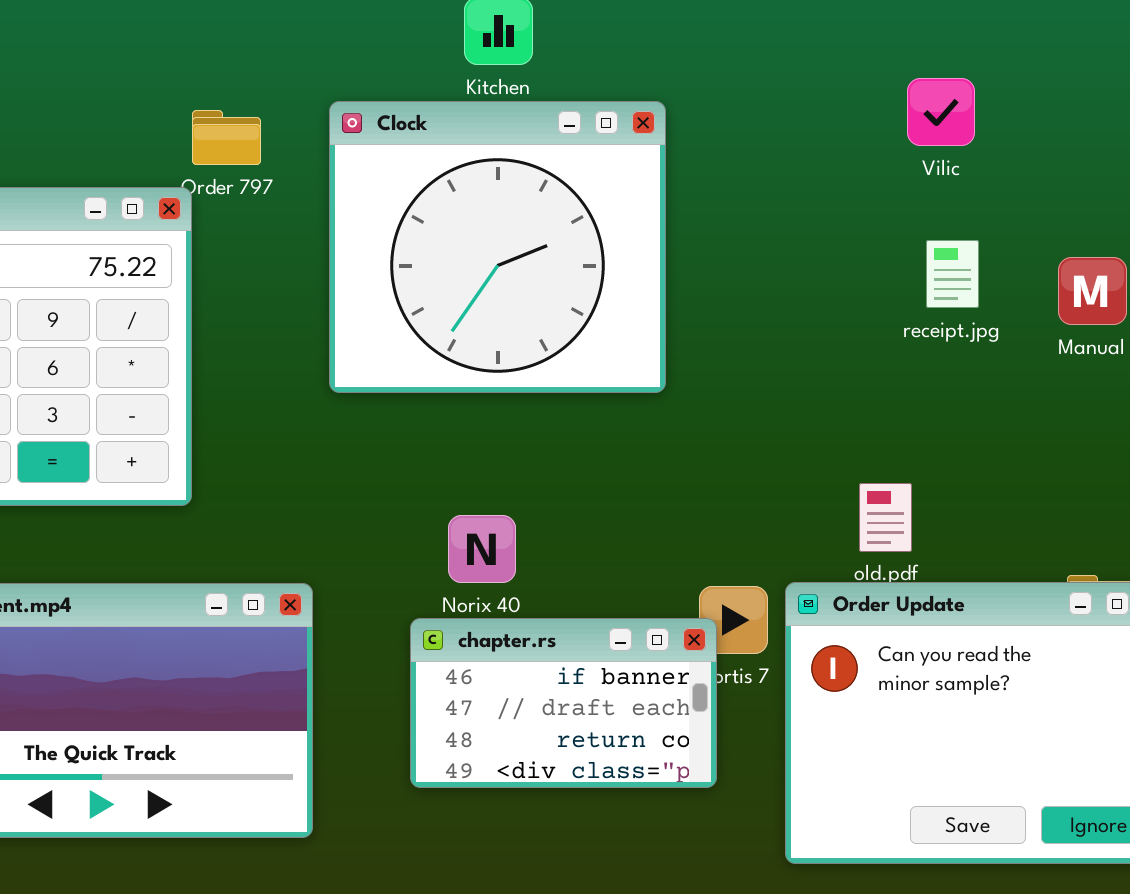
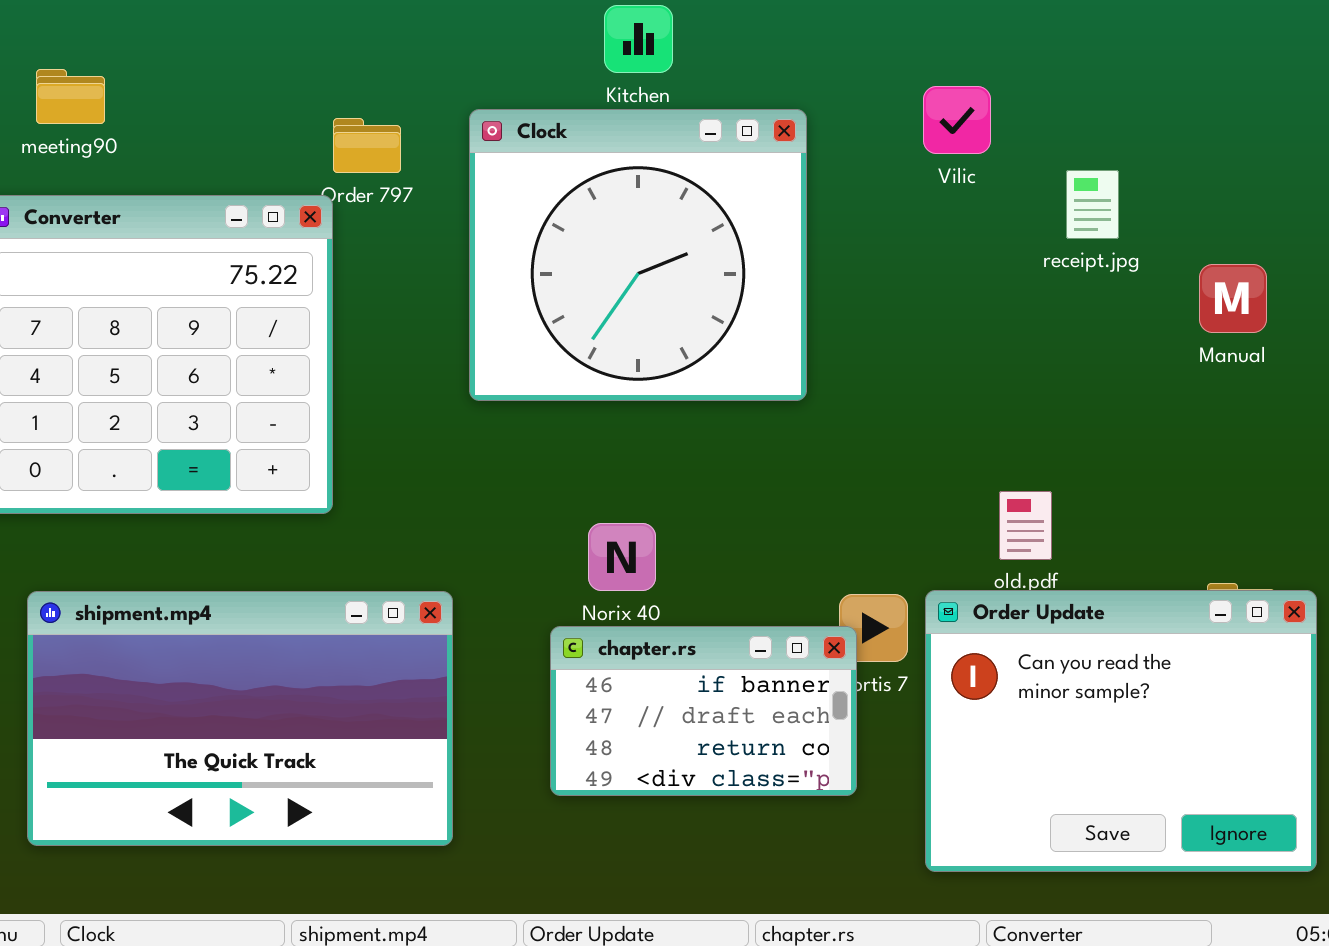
Vilic: [907,78,975,146] -> [923,86,991,154], moved
receipt.jpg: [926,240,979,308] -> [1066,170,1119,239], moved

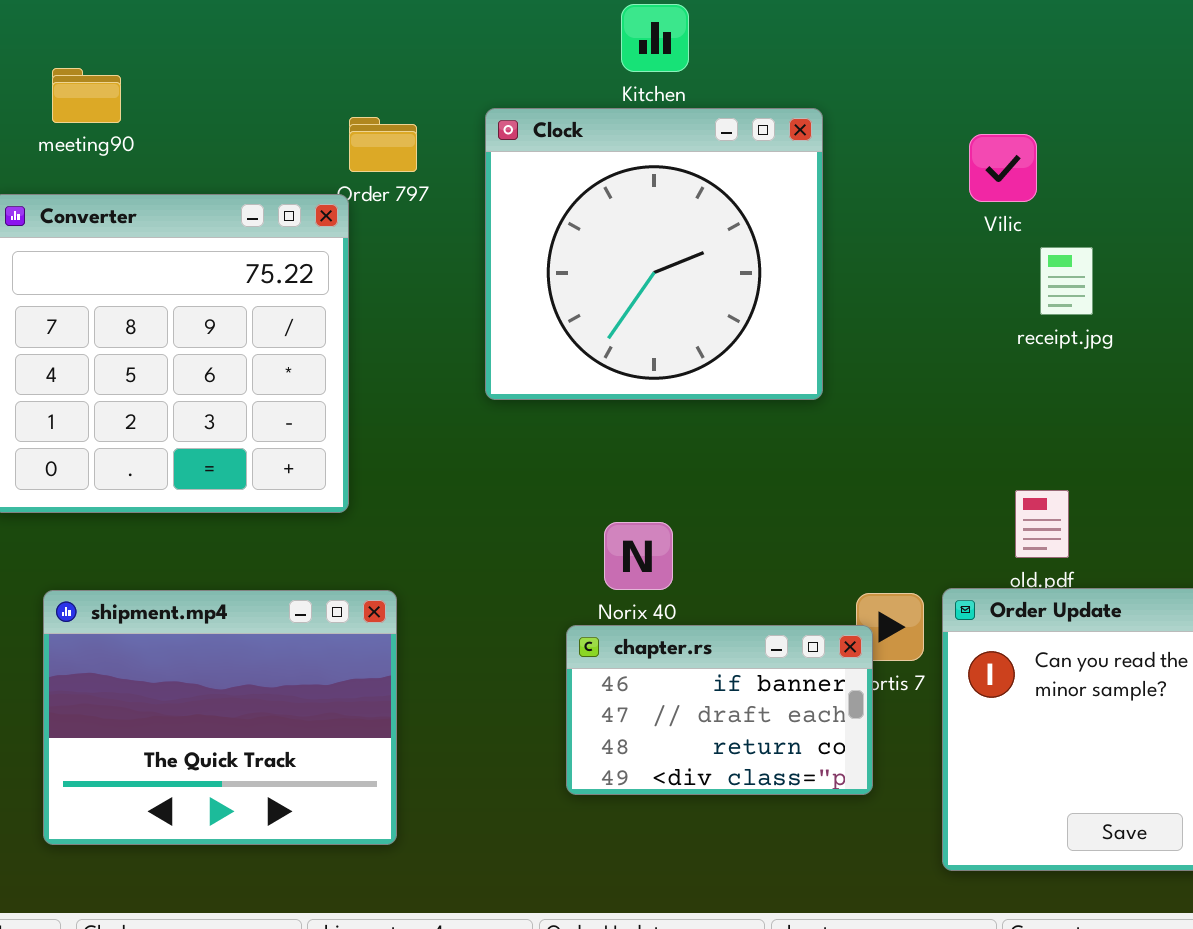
Vilic: [923,86,991,154] -> [969,134,1037,202], moved
receipt.jpg: [1066,170,1119,239] -> [1040,247,1093,315], moved
shipment.mp4: [27,591,453,846] -> [43,590,397,845], resized

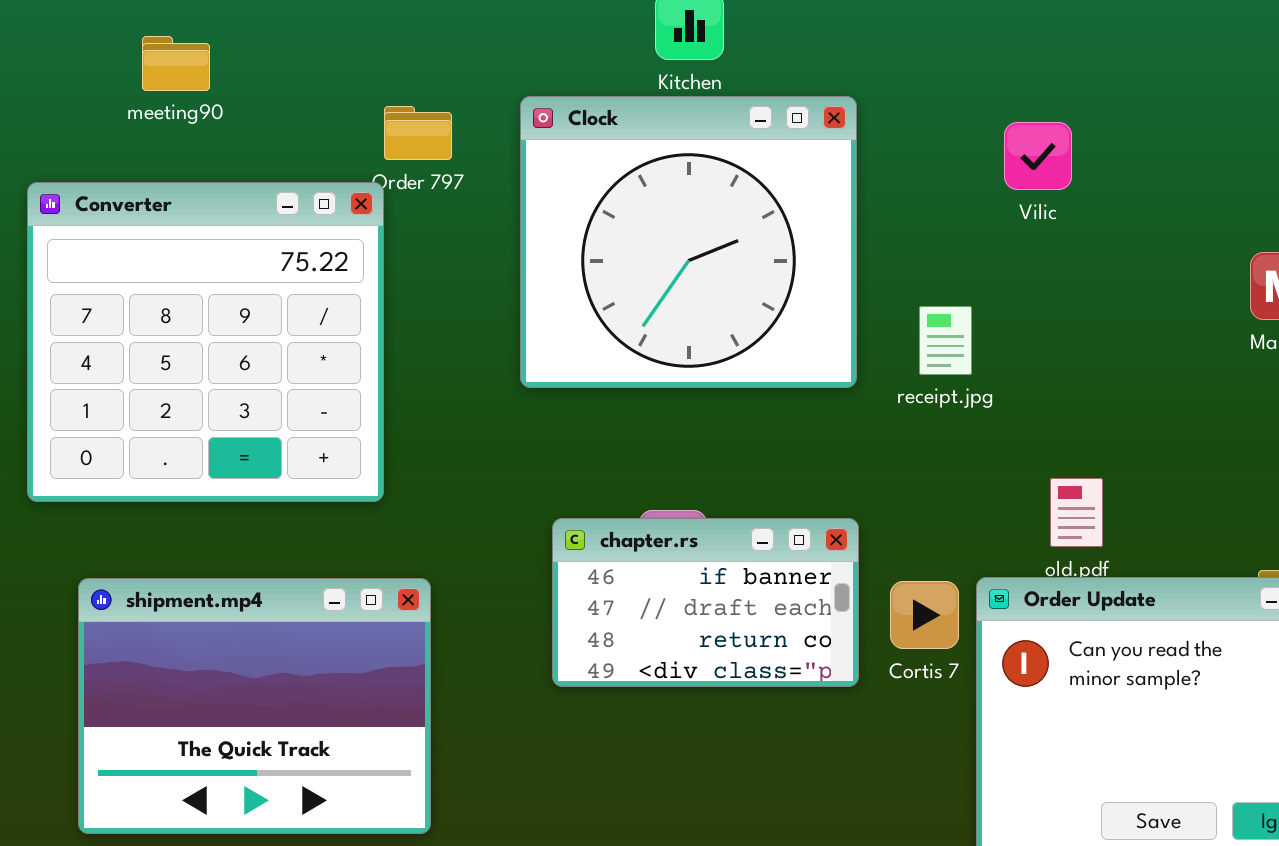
meeting90: [52,68,121,123] -> [142,36,210,91], moved
receipt.jpg: [1040,247,1093,315] -> [919,306,972,375], moved
chapter.rs: [566,625,873,795] -> [552,518,859,687], moved

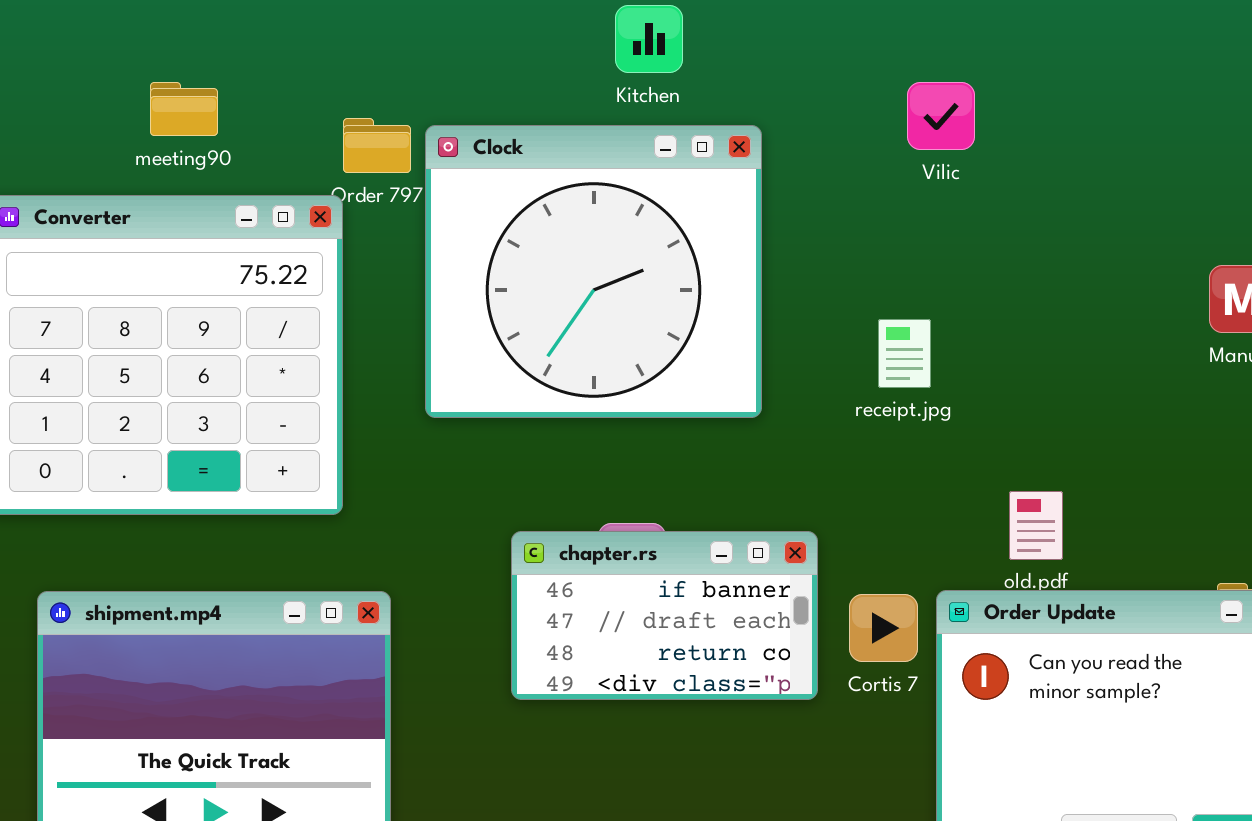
meeting90: [142,36,210,91] -> [150,82,218,136], moved
Clock: [520,96,857,388] -> [425,125,762,418], moved
Vilic: [1004,122,1072,190] -> [907,82,975,150], moved

